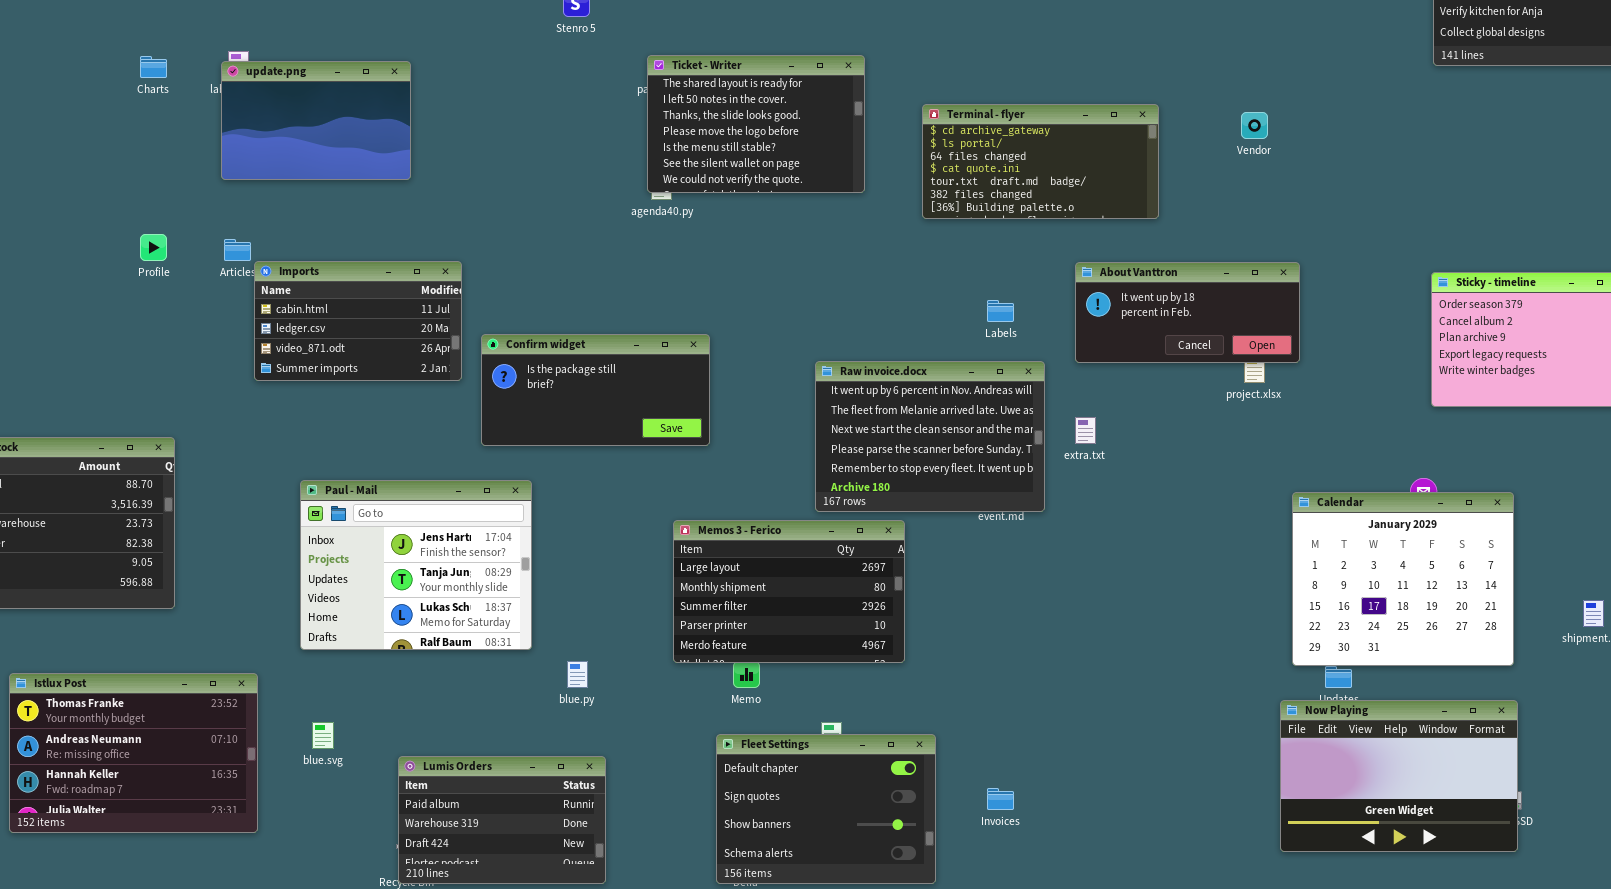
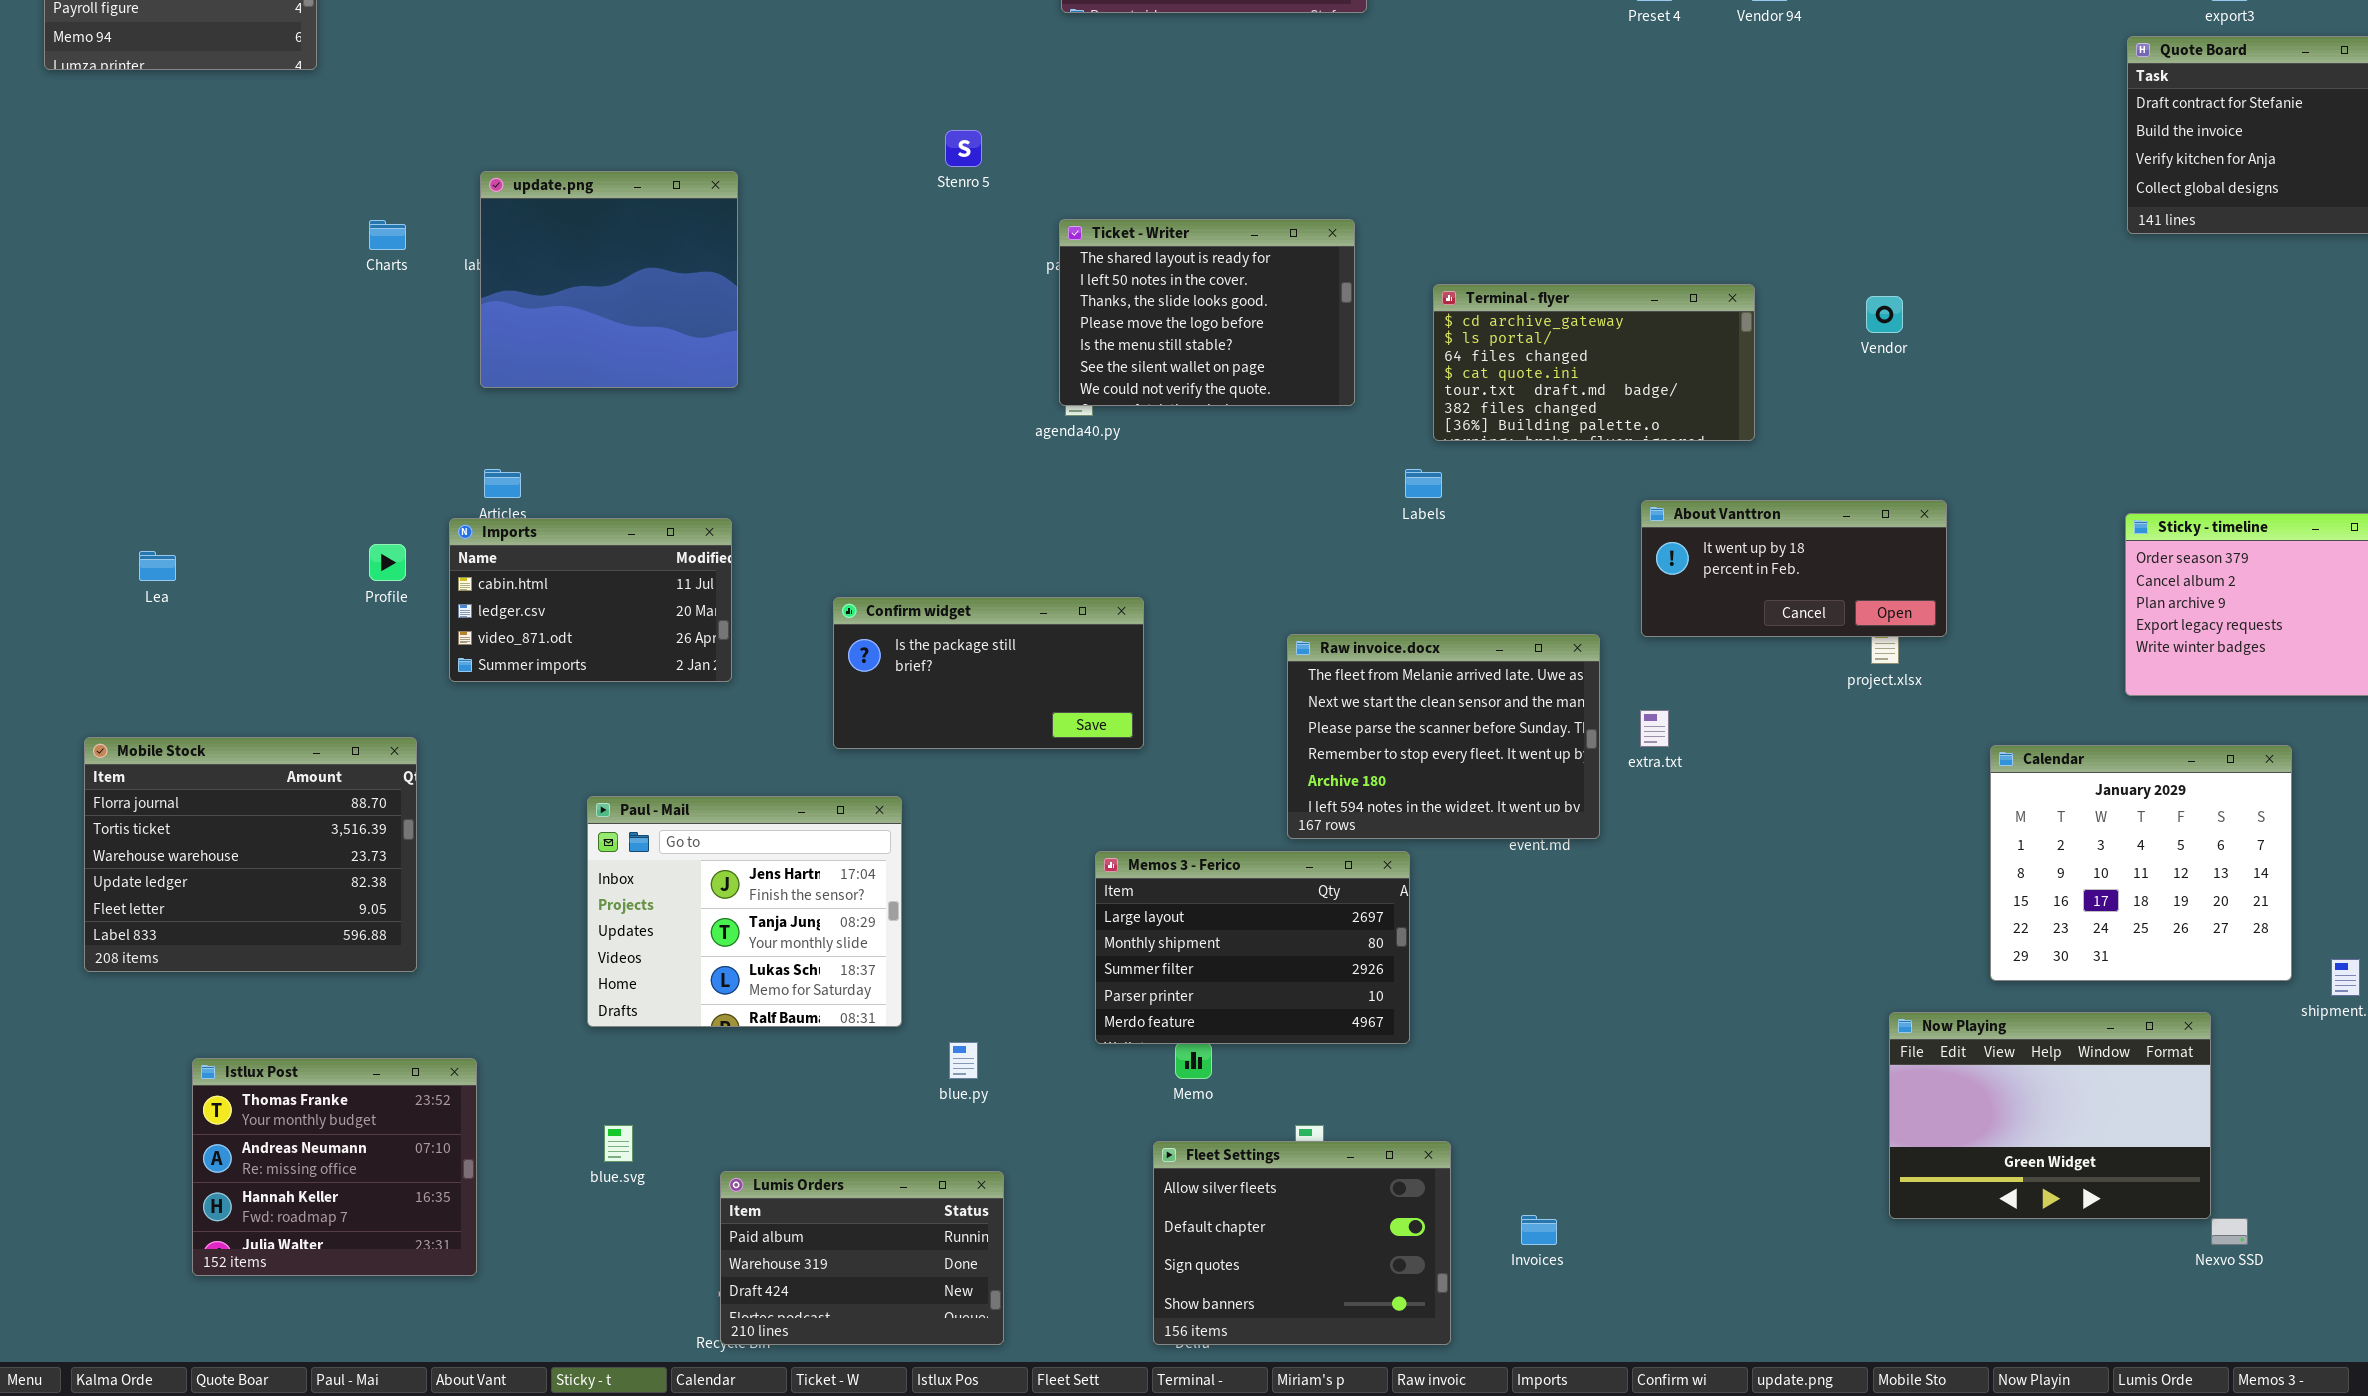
update.png: [221,61,411,180] -> [480,171,738,388], resized
Profile: [140,234,167,261] -> [369,544,406,581], moved
Imports: [254,261,462,381] -> [449,518,732,682], moved
Labels: [987,300,1014,322] -> [1405,469,1442,498], moved
Raw invoice.docx: [815,361,1045,512] -> [1287,634,1600,839], scrolled down 1 row
Calendar: [1292,492,1514,666] -> [1990,745,2292,981], moved
Istlux Post: [9,673,258,833] -> [192,1058,477,1276], resized
Now Playing: [1280,700,1518,852] -> [1889,1012,2211,1219], moved
Fleet Settings: [716,734,936,884] -> [1153,1141,1451,1345], scrolled up 1 row

